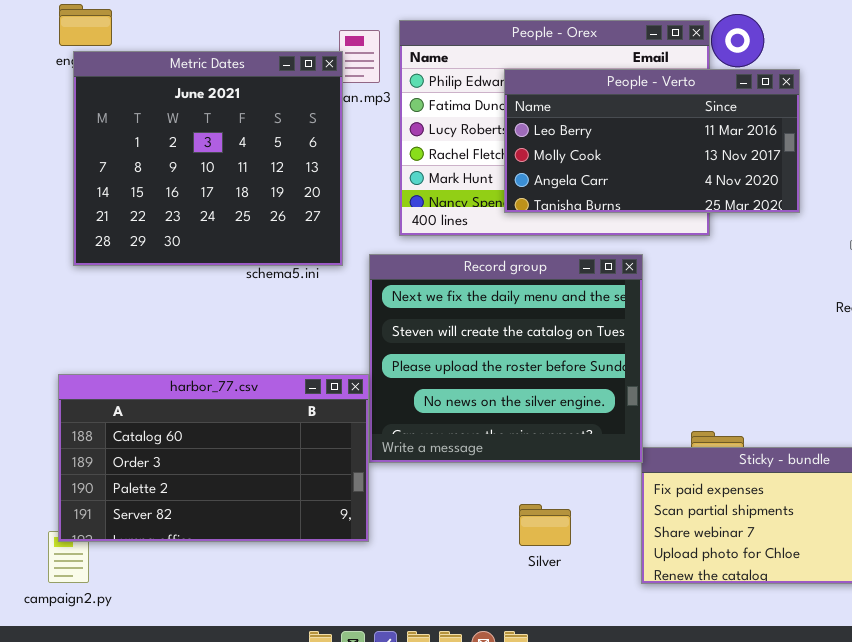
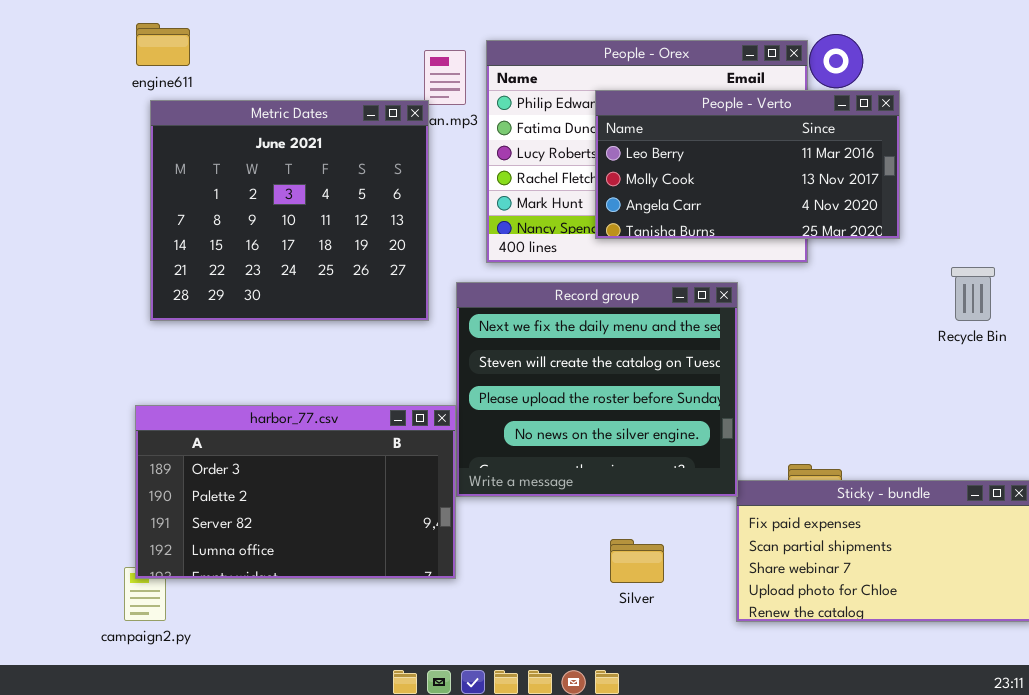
Metric Dates: [73,51,343,266] -> [150,100,429,321], moved
harbor_77.csv: [58,374,369,542] -> [135,405,456,579], scrolled down 1 row

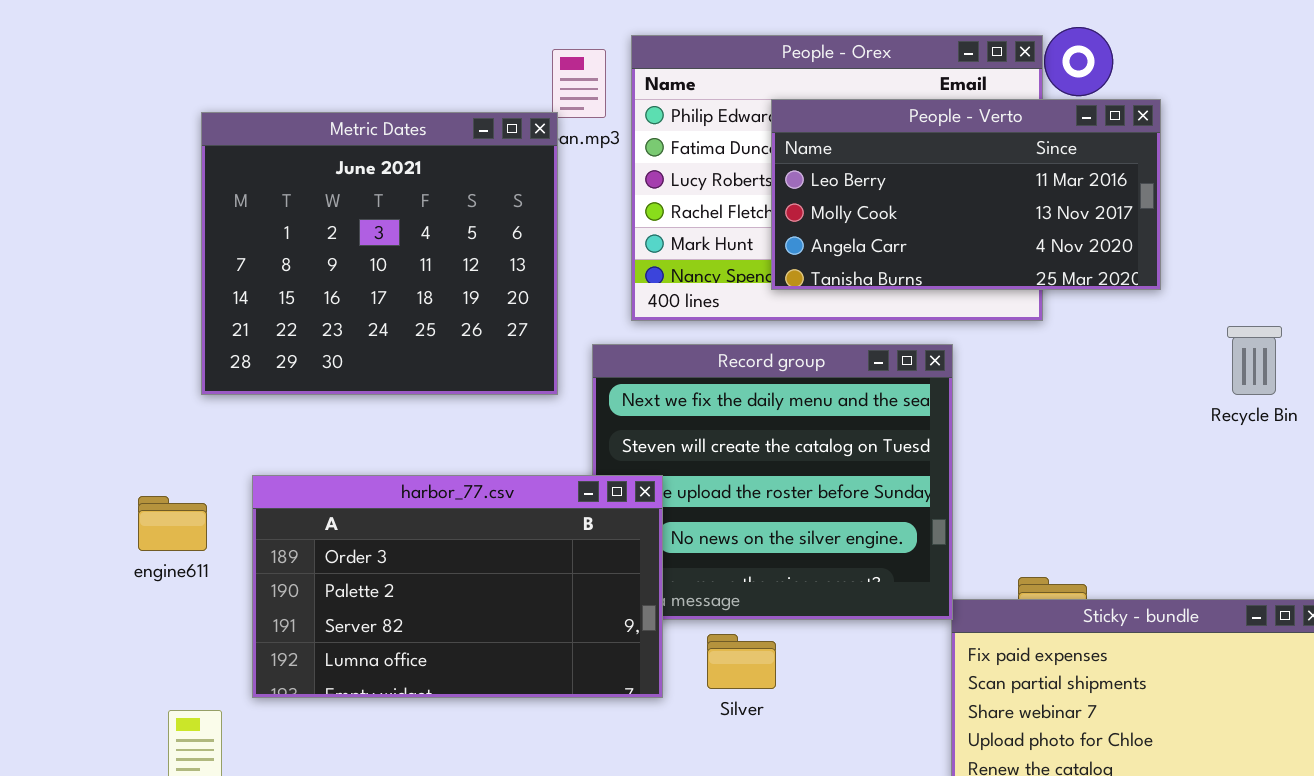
engine611: [136,23,190,66] -> [138,496,207,551], moved
harbor_77.csv: [135,405,456,579] -> [252,475,663,698], moved
Silver: [610,539,664,583] -> [707,634,776,689], moved

